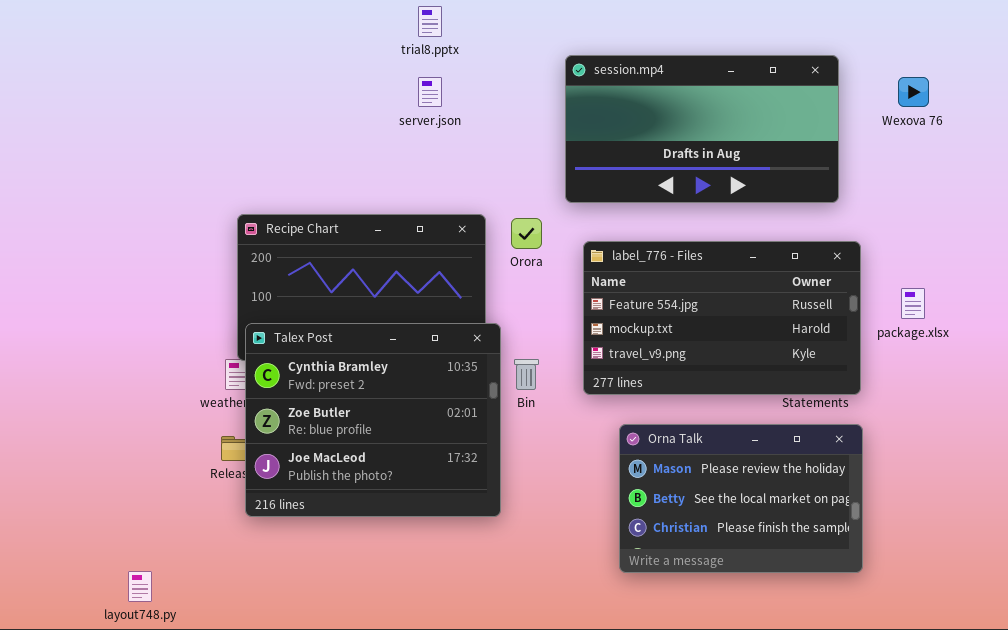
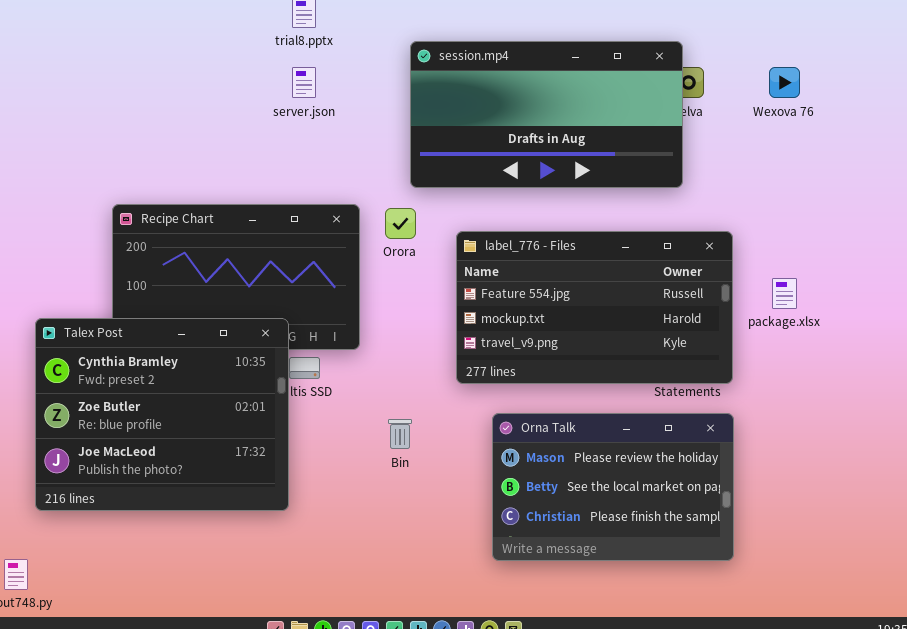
session.mp4: [565,55,839,203] -> [410,41,683,188], moved
Talex Post: [245,323,501,517] -> [35,318,289,511], moved
Bin: [514,359,539,390] -> [388,419,412,449], moved

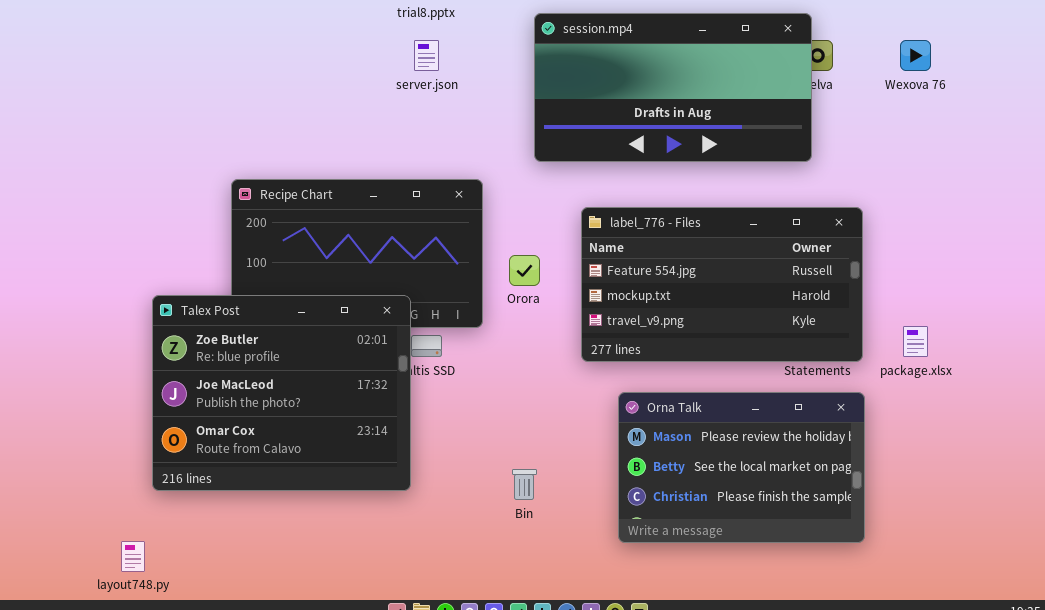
Orora: [385,208,416,239] -> [509,255,540,286], moved
package.xlsx: [772,278,797,309] -> [903,326,928,357], moved
Talex Post: [35,318,289,511] -> [152,295,411,491], scrolled down 1 row
Bin: [388,419,412,449] -> [512,469,537,500], moved

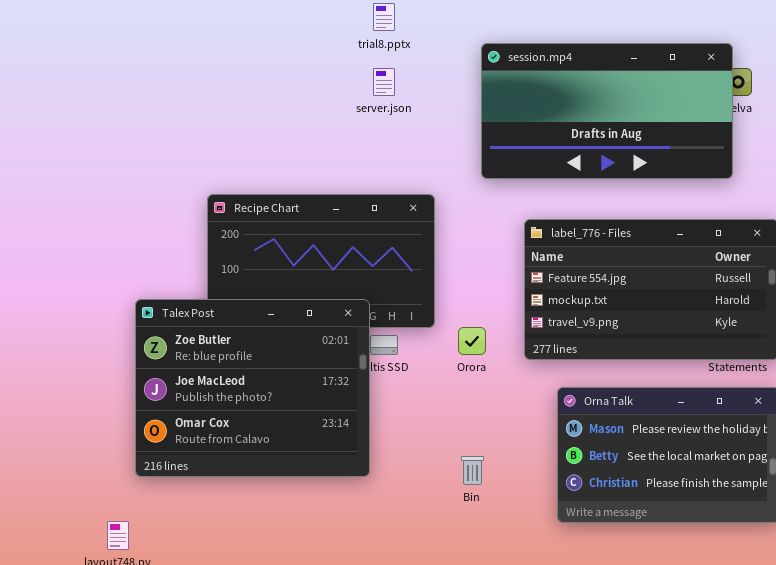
Orora: [509,255,540,286] -> [458,327,486,355], moved

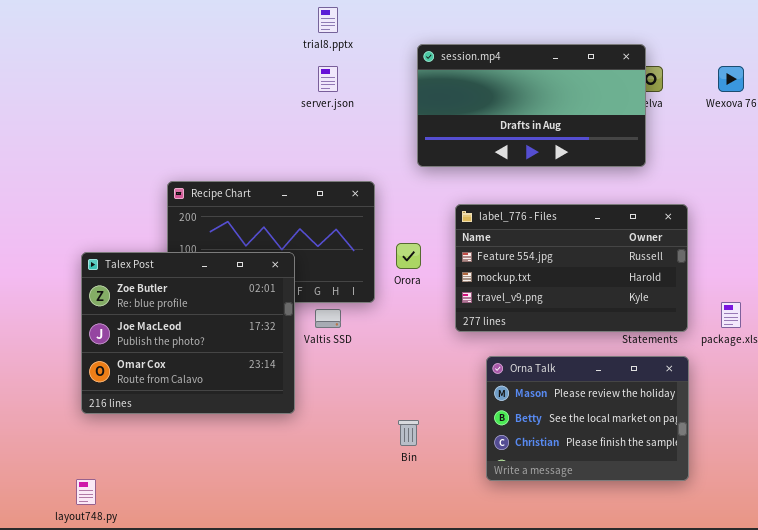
Talex Post: [135,299,370,477] -> [81,252,295,414], moved
Orora: [458,327,486,355] -> [396,243,421,269], moved

